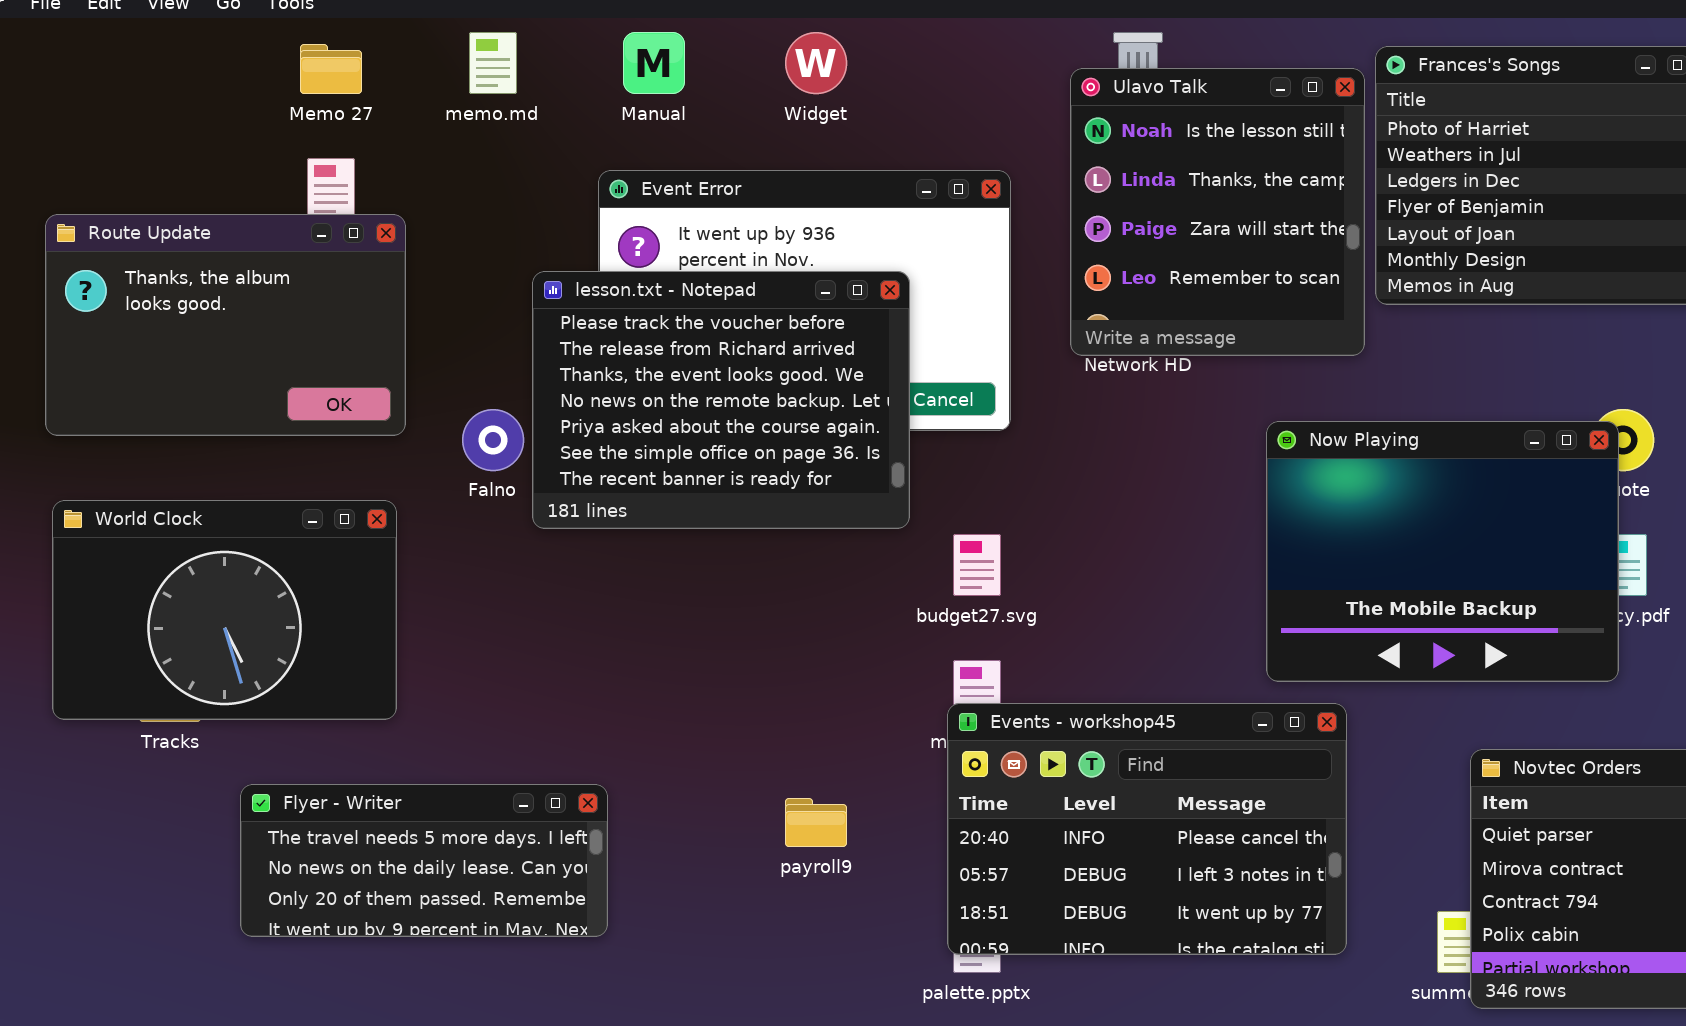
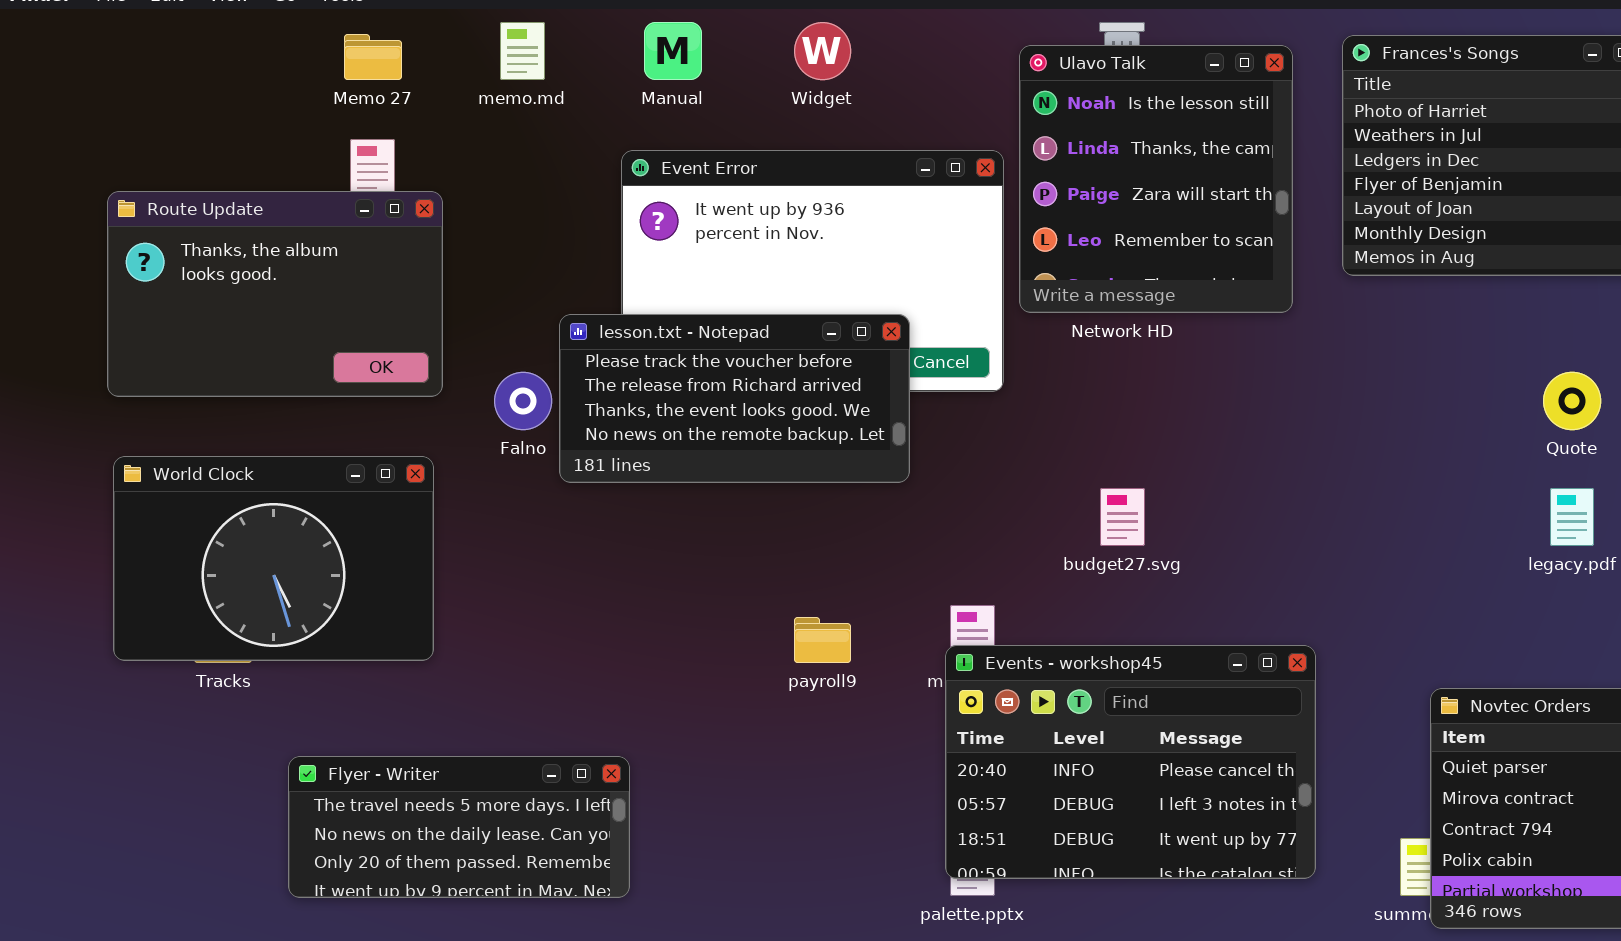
Ulavo Talk: [1070,68,1365,356] -> [1019,45,1293,313], moved
lesson.txt - Notepad: [532,271,910,529] -> [559,314,910,483], resized
Now Playing: [1266,421,1619,682] -> none, closed
budget27.svg: [953,534,1001,596] -> [1100,488,1145,546], moved
Flyer - Writer: [240,784,608,937] -> [288,756,630,898], moved
payroll9: [785,798,847,847] -> [794,617,851,663], moved

